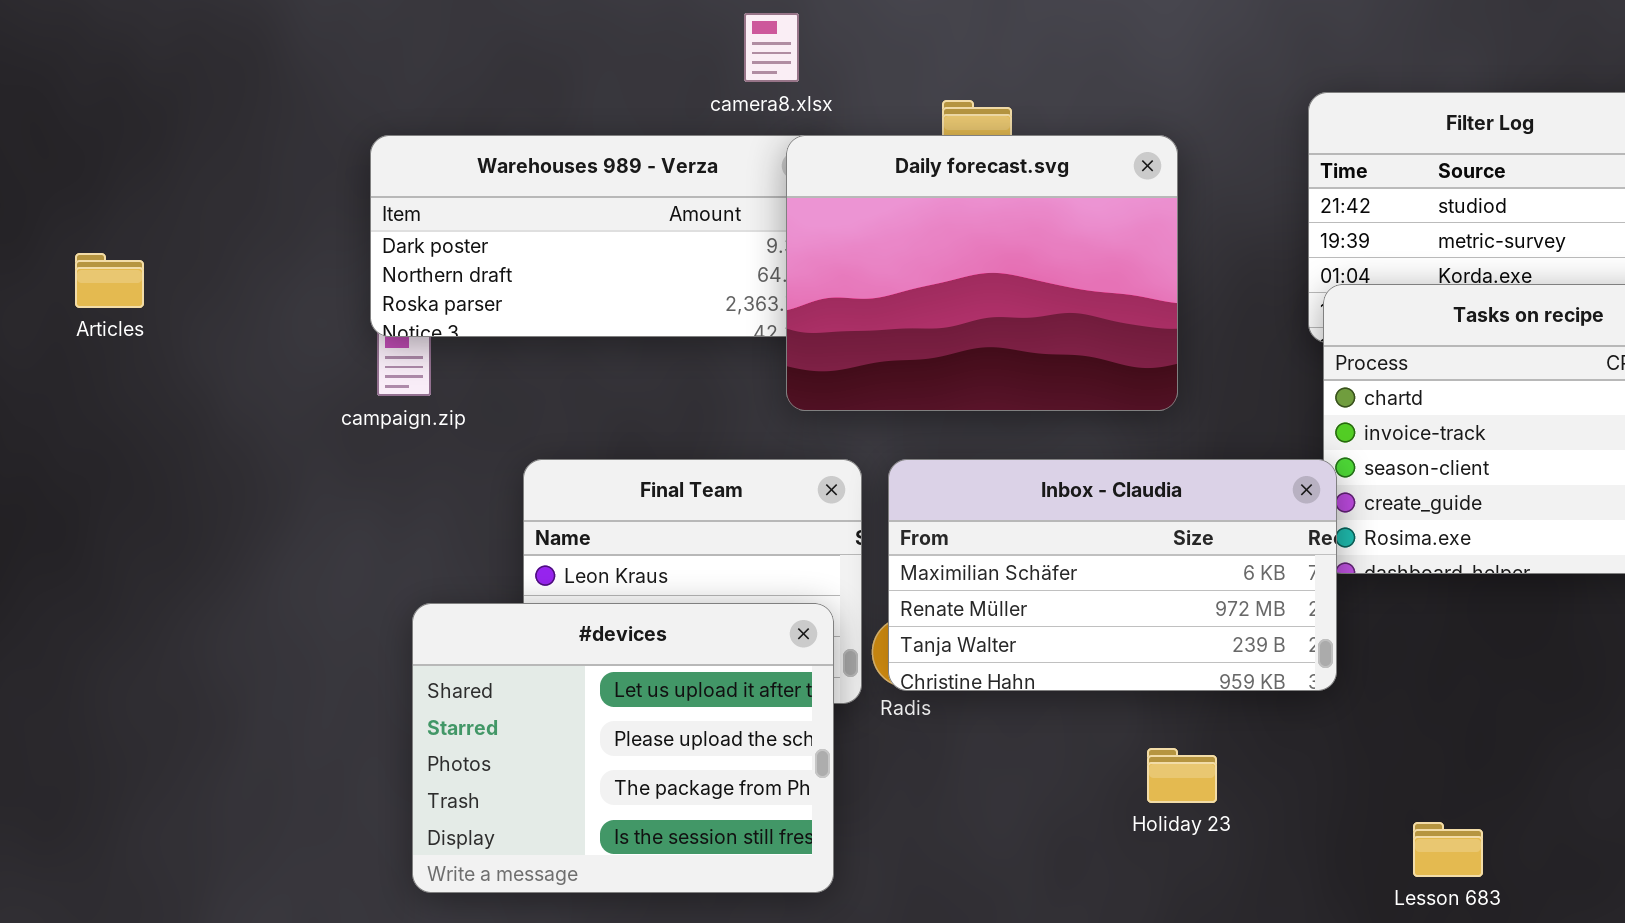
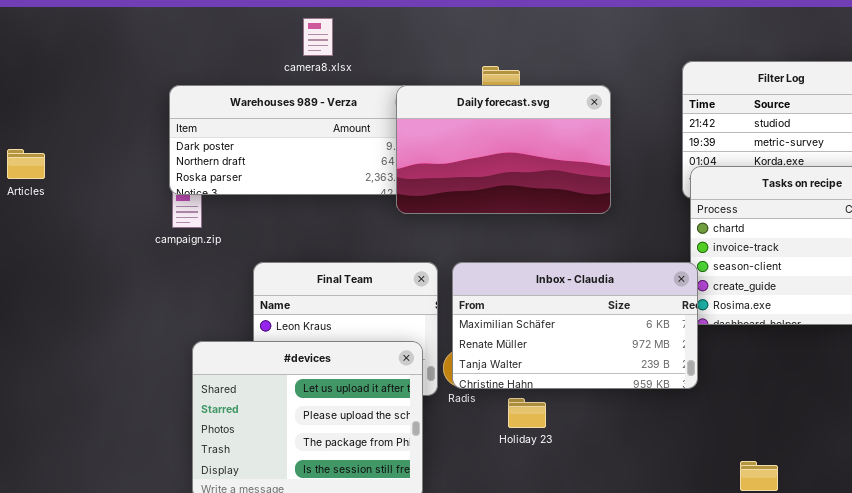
camera8.xlsx: [744,13,799,82] -> [303,18,333,56], moved
Daily forecast.svg: [786,135,1178,411] -> [396,85,611,214], resized
Holiday 23: [1147,748,1217,803] -> [508,398,546,428], moved

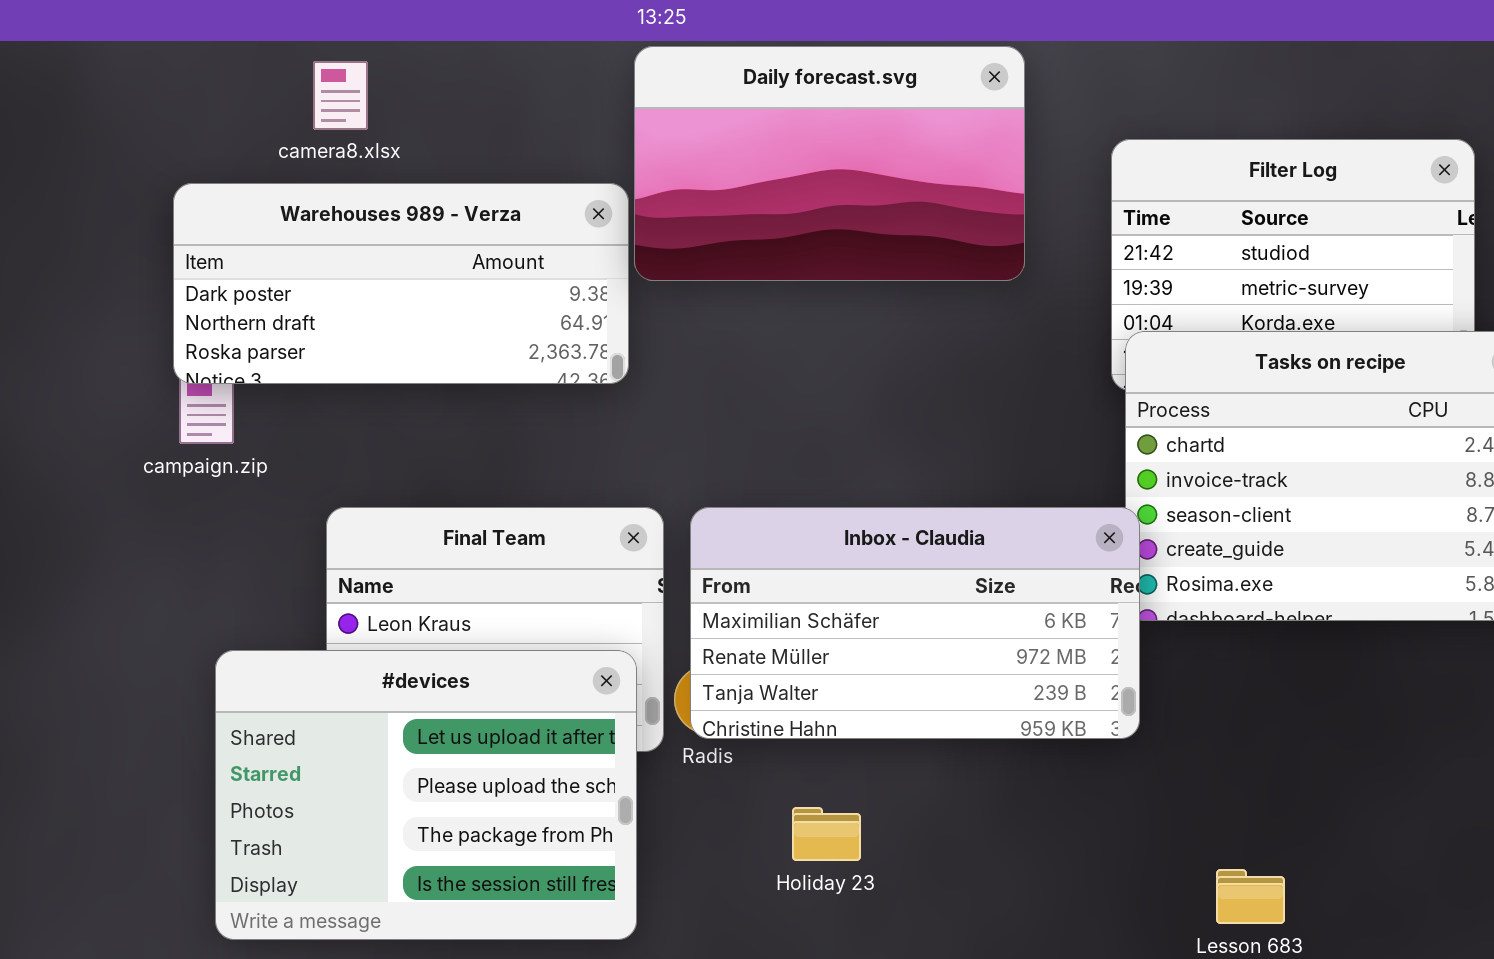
camera8.xlsx: [303,18,333,56] -> [313,61,368,130], moved
Daily forecast.svg: [396,85,611,214] -> [634,46,1025,281], moved
Holiday 23: [508,398,546,428] -> [792,807,861,861], moved

